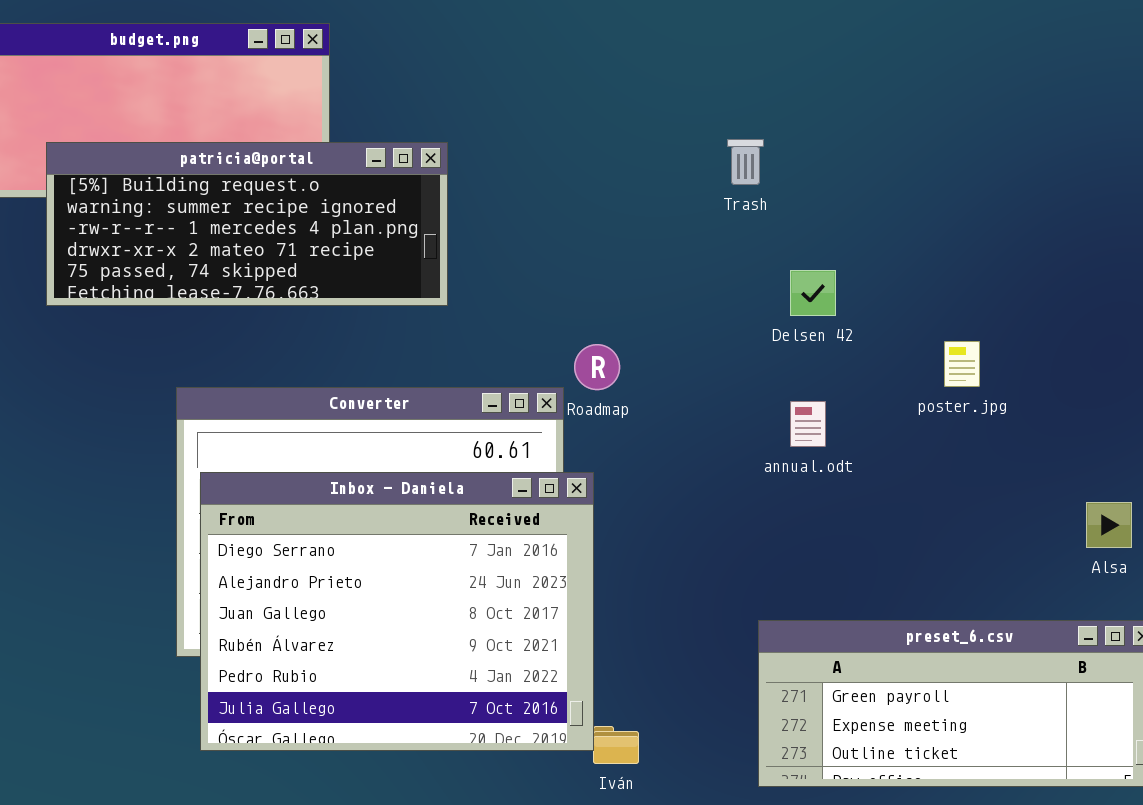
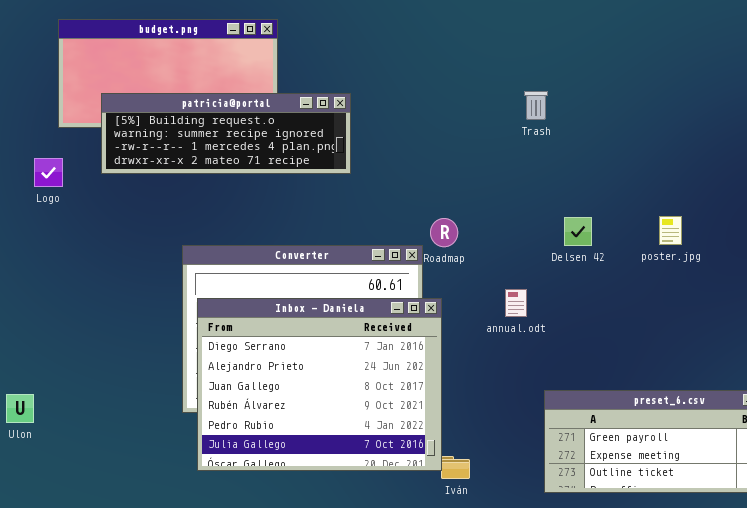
patricia@portal: [46,142,448,306] -> [101,93,351,174], resized
Delsen 42: [790,270,836,316] -> [564,217,592,246], moved
annual.odt: [790,401,826,447] -> [505,289,527,317], moved

